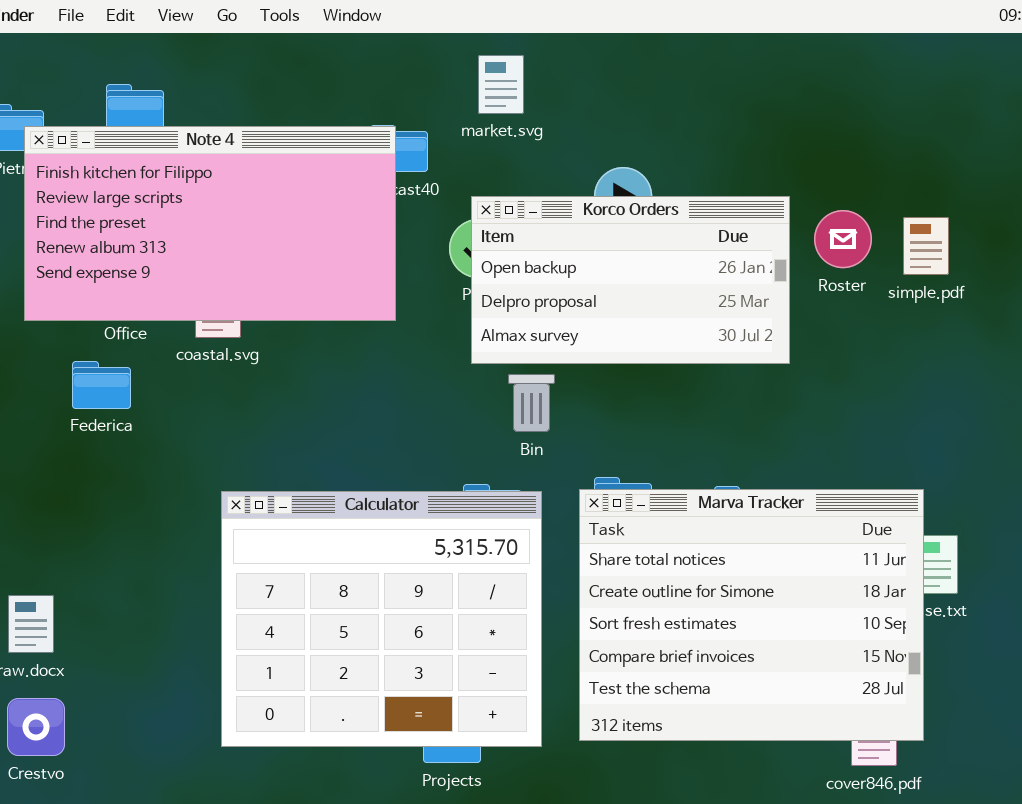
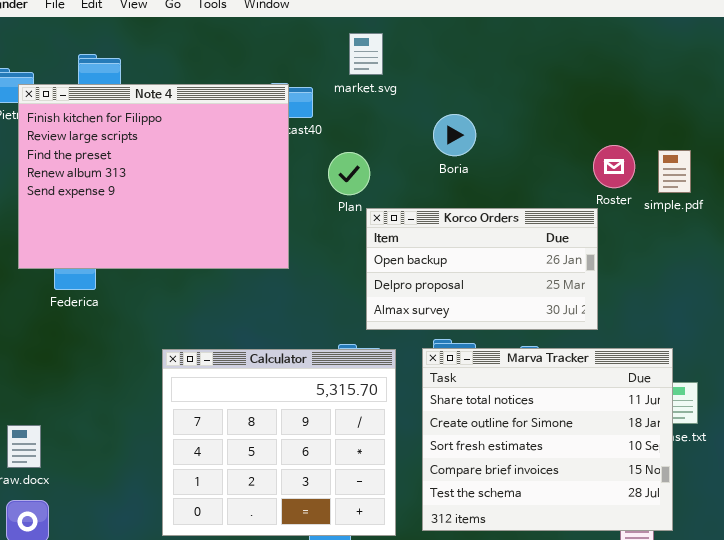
Note 4: [24,126,396,321] -> [18,84,289,269], resized
Korco Orders: [471,196,790,364] -> [366,208,598,330], moved

